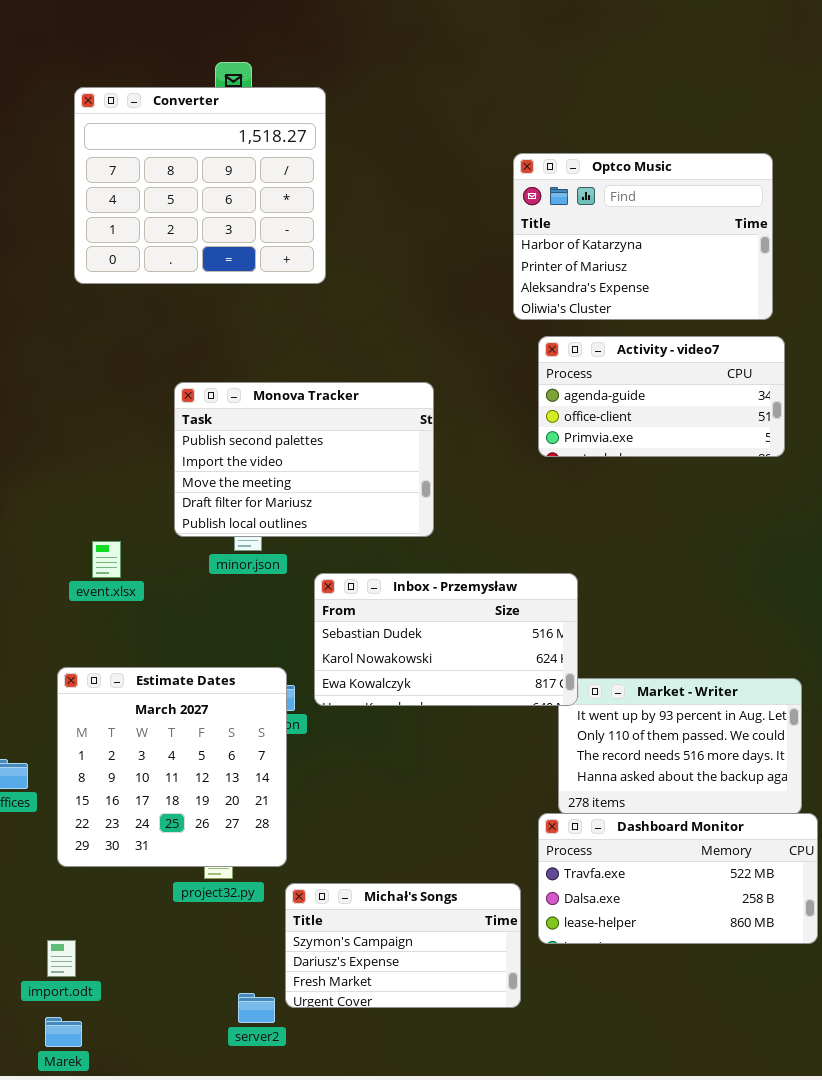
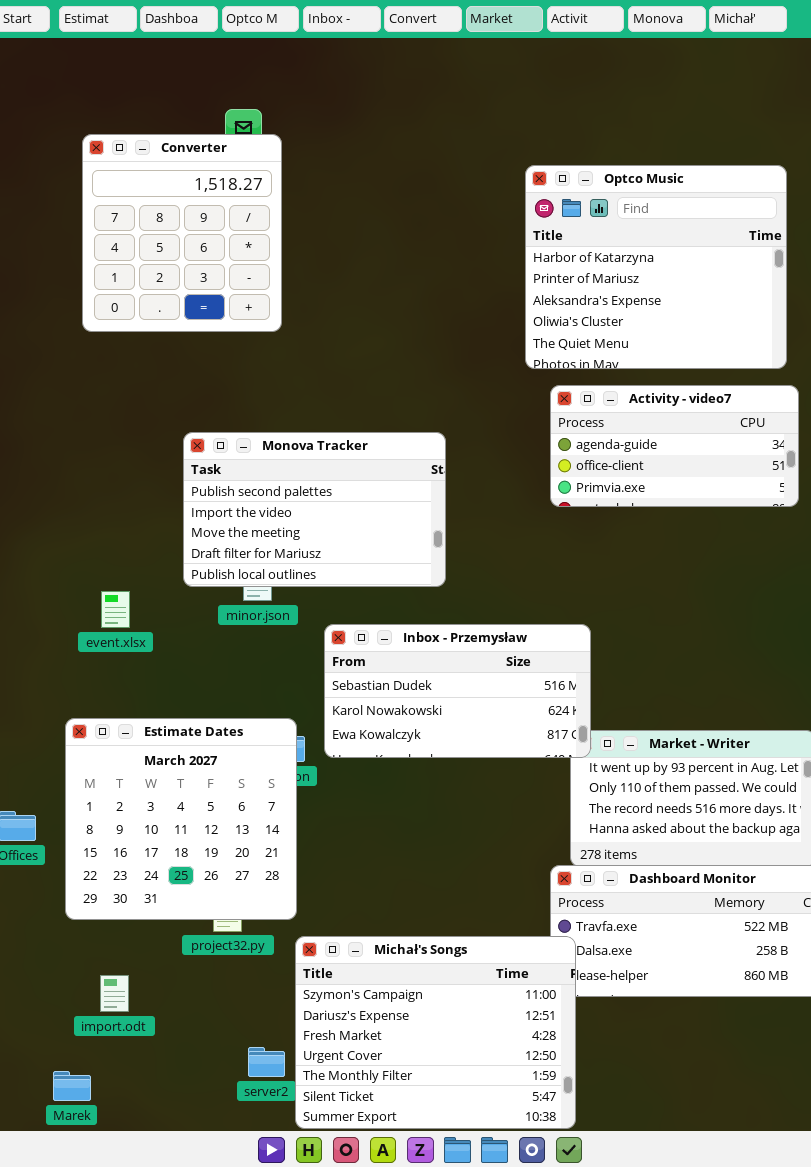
Converter: [74,87,326,284] -> [82,134,282,332], resized
Optco Music: [513,153,773,320] -> [525,165,787,369], resized
Michał's Songs: [285,883,521,1008] -> [295,936,576,1129], resized
import.odt: [47,940,76,977] -> [100,975,129,1012], moved

